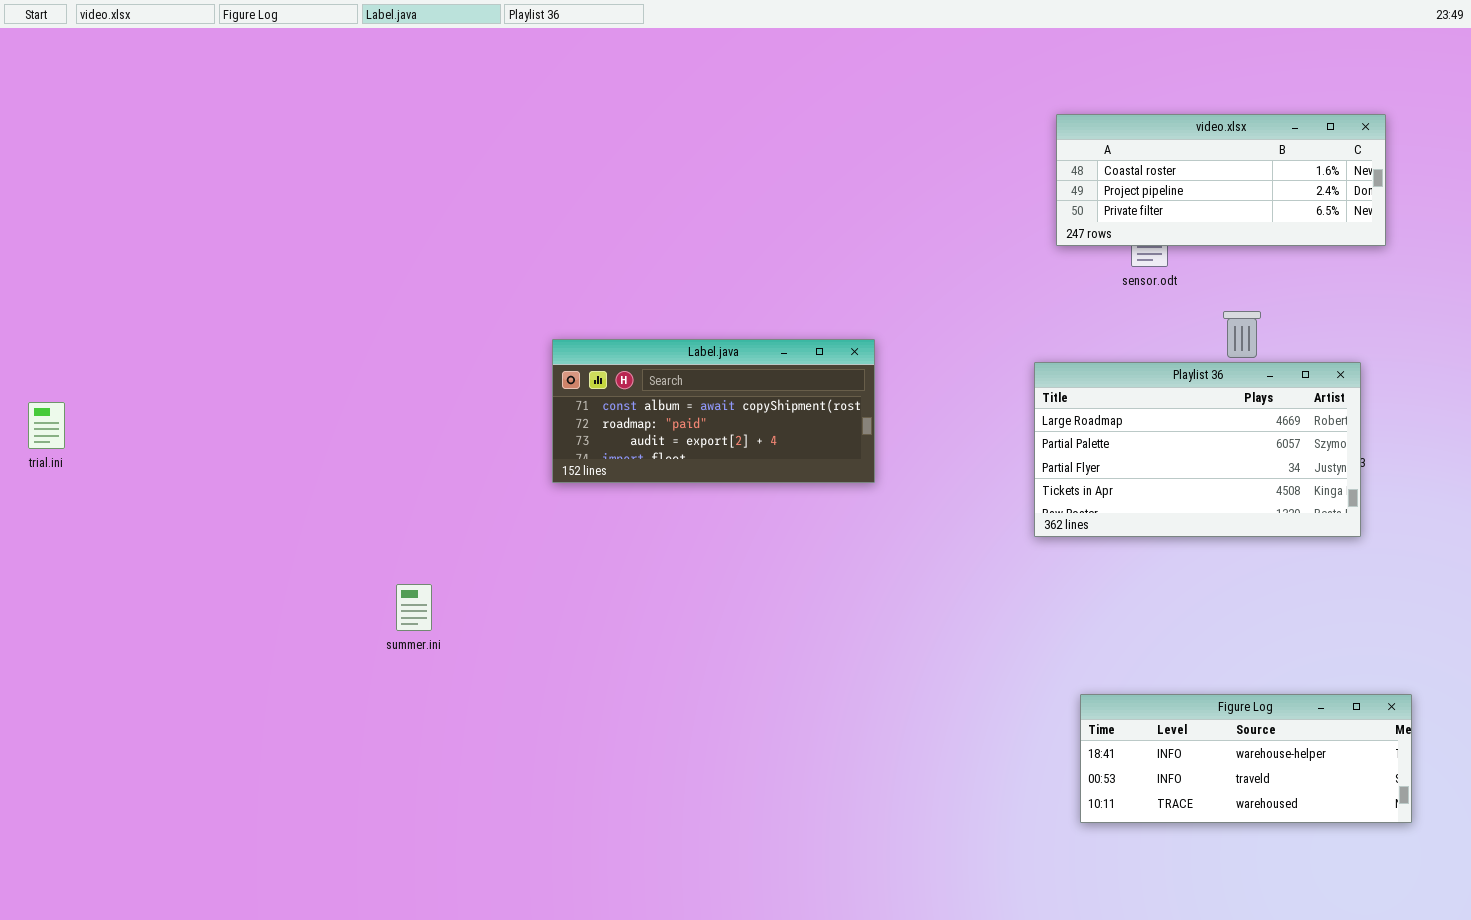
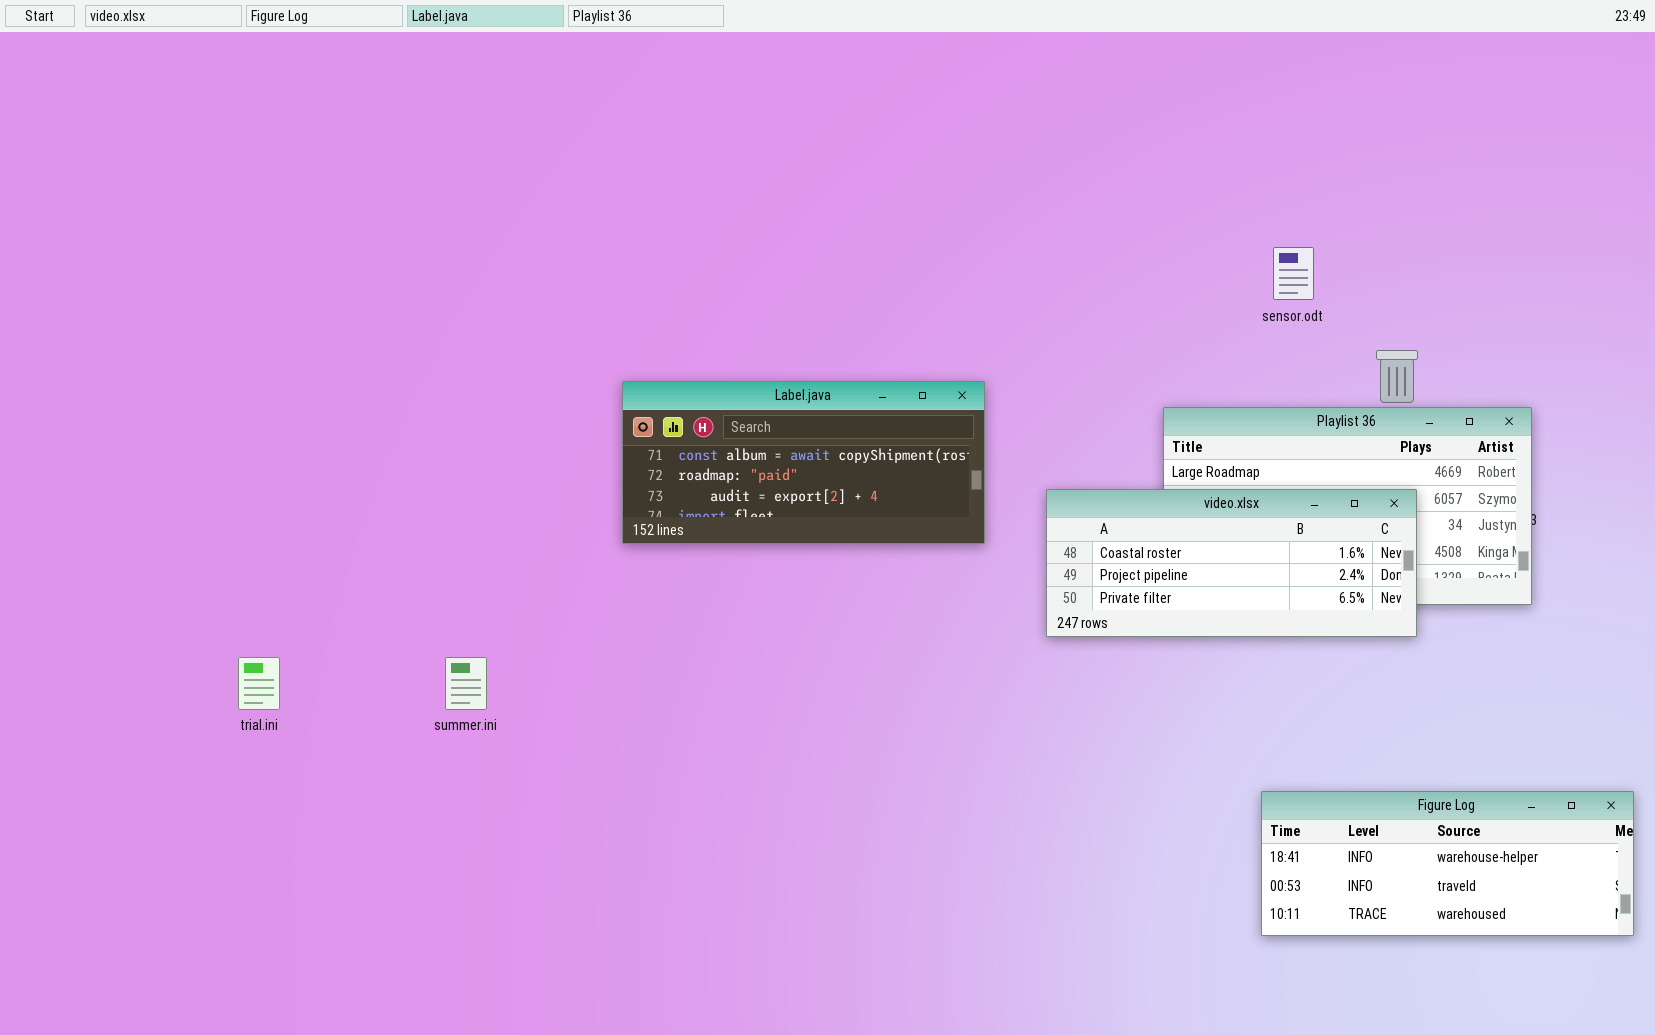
video.xlsx: [1056,114,1386,246] -> [1046,489,1417,637], moved
trial.ini: [28,402,65,449] -> [238,657,280,710], moved
Figure Log: [1080,694,1412,823] -> [1261,791,1634,936], moved

